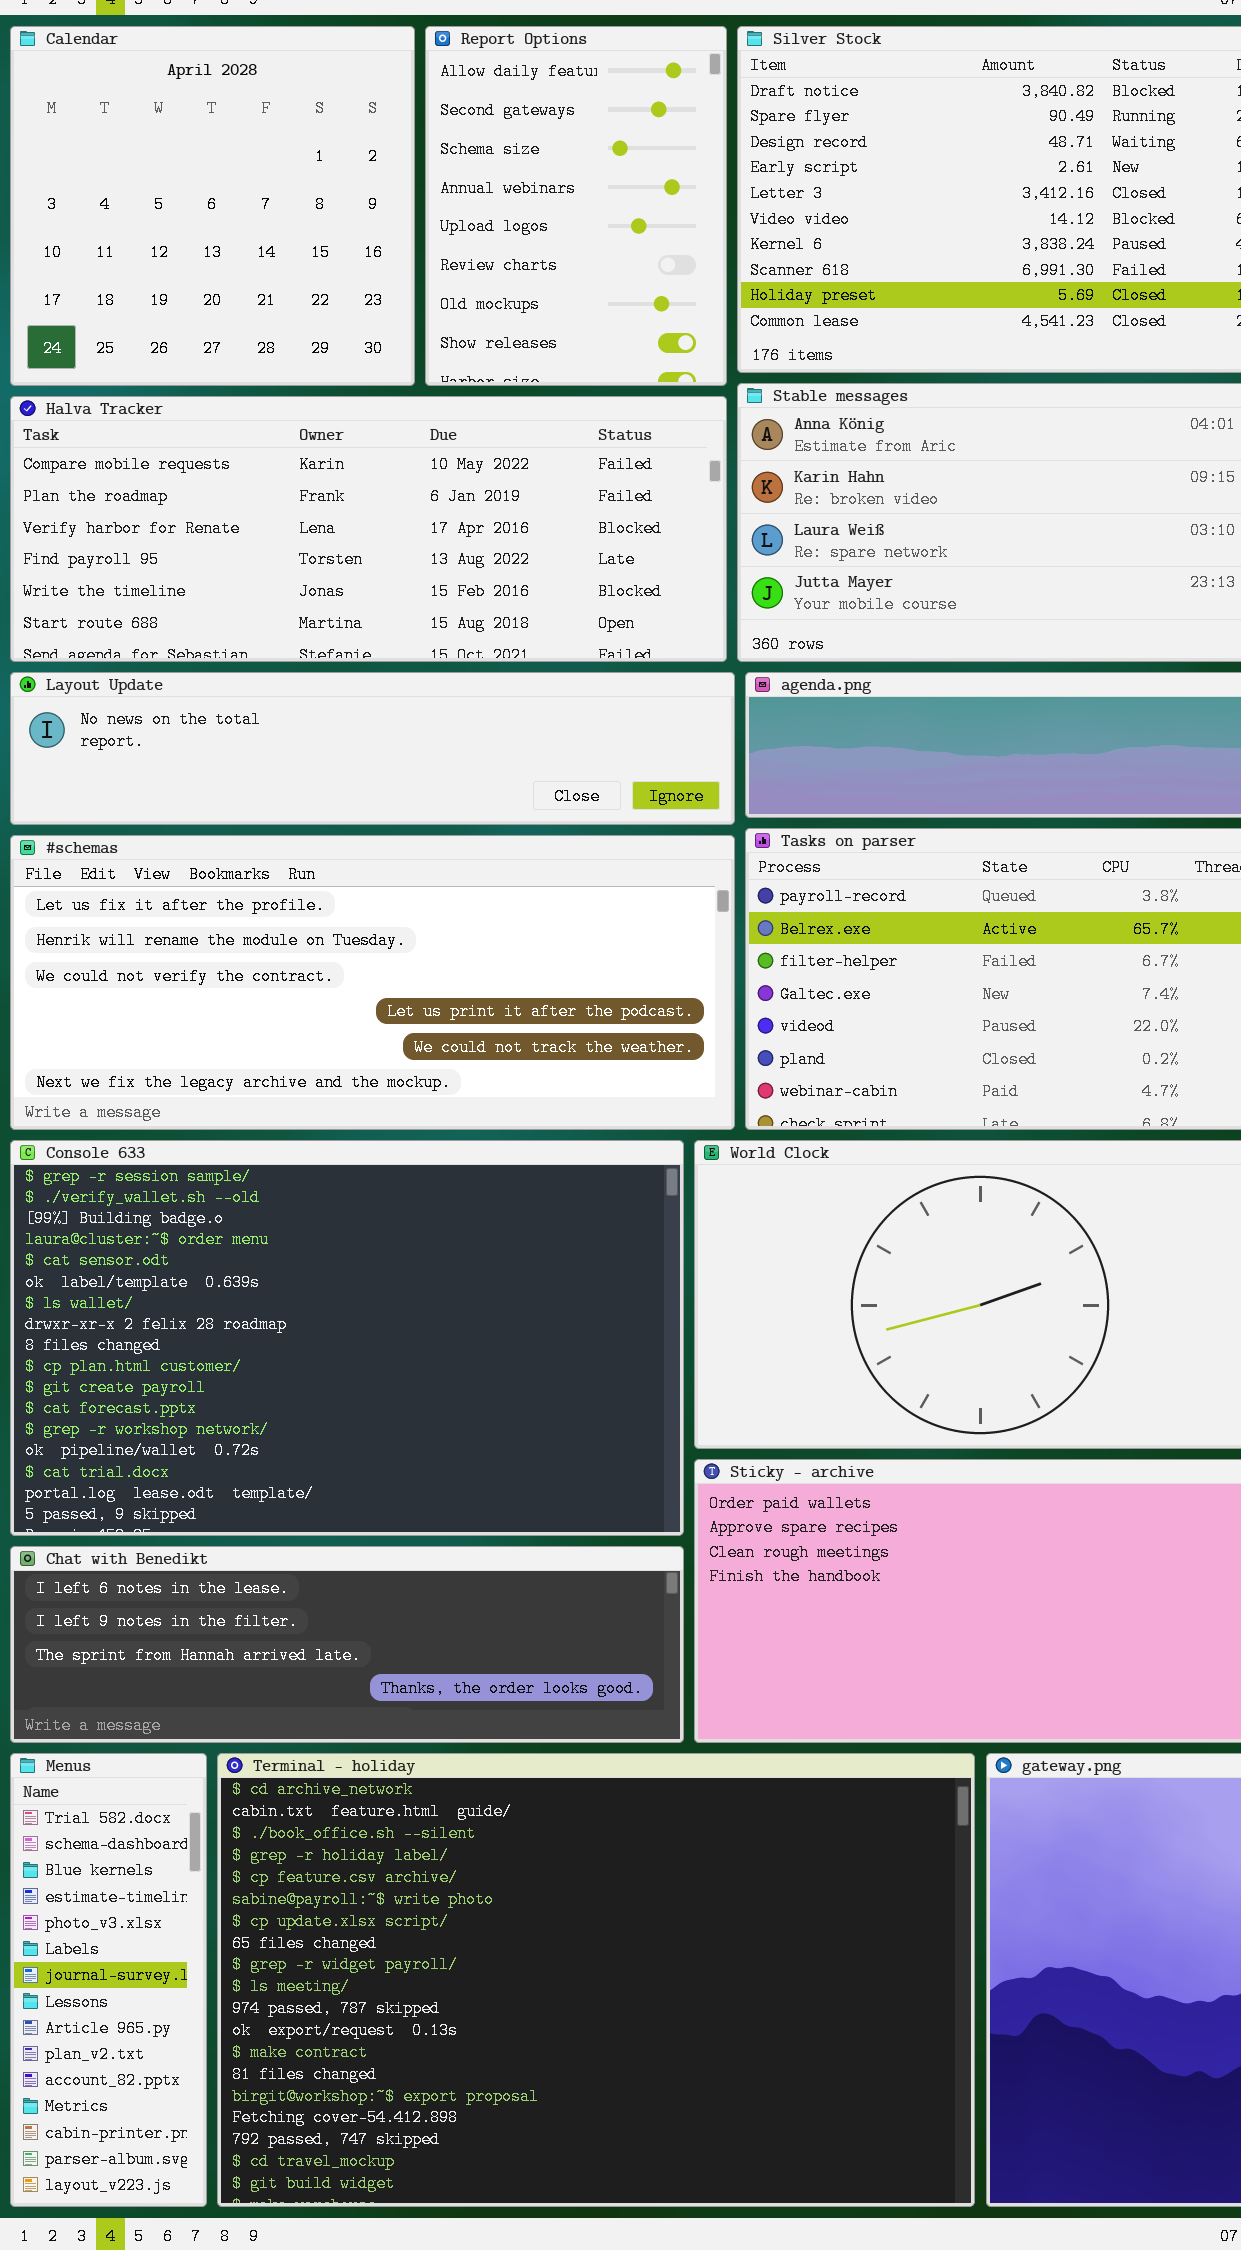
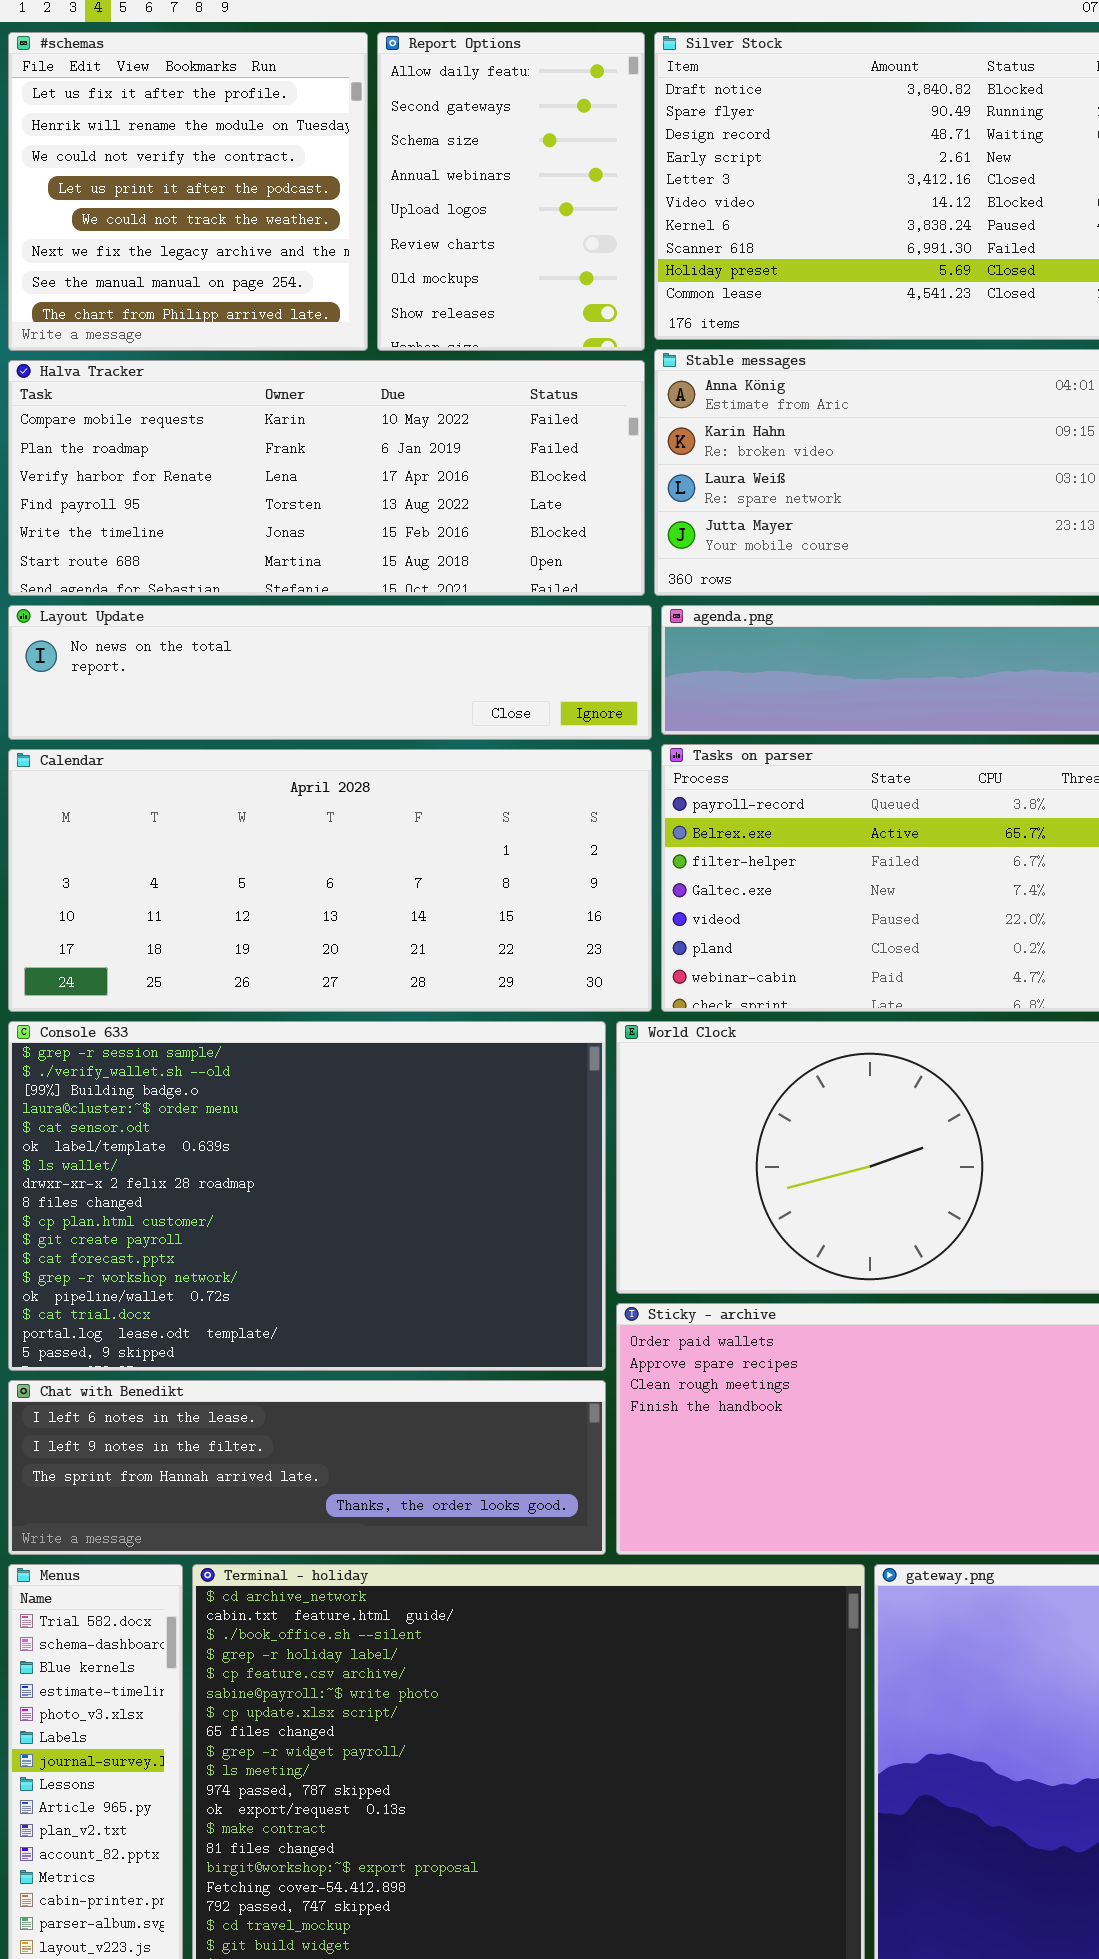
Calendar: [10,26,415,386] -> [8,749,652,1012], moved, resized
#schemas: [10,835,735,1130] -> [8,32,368,351], moved, resized

